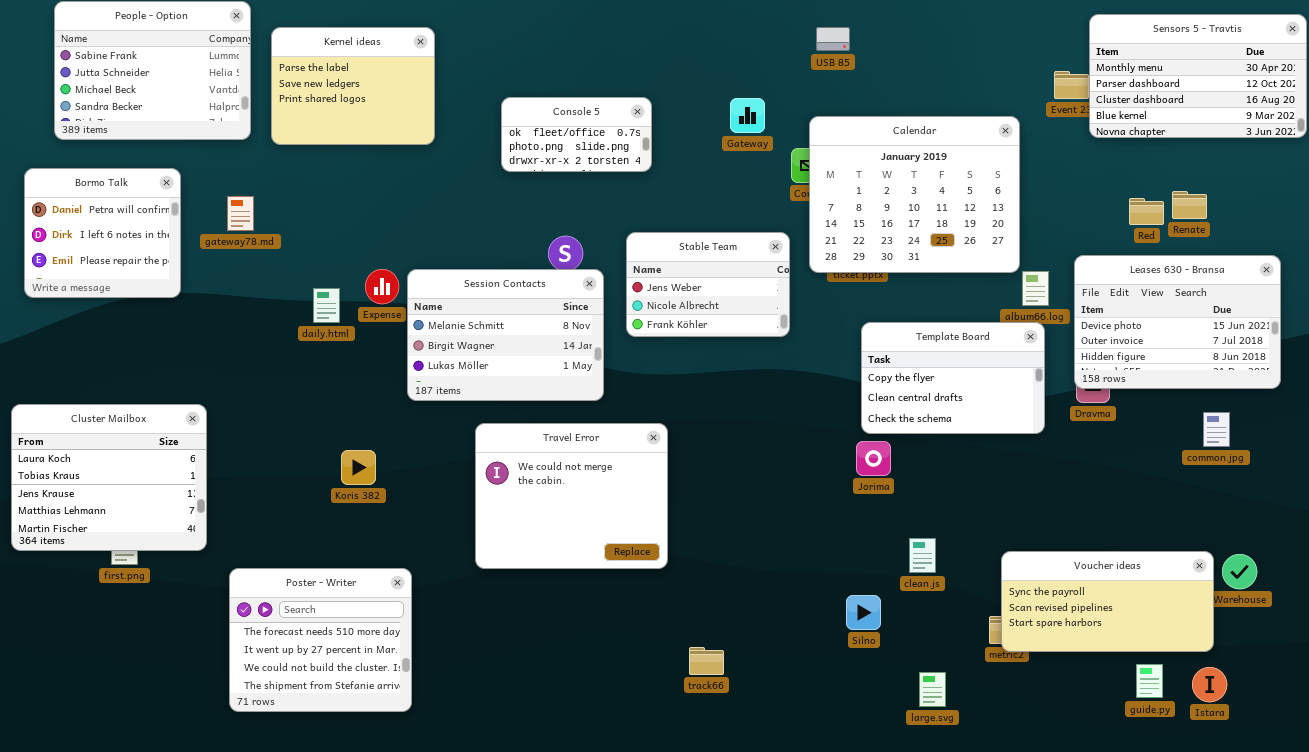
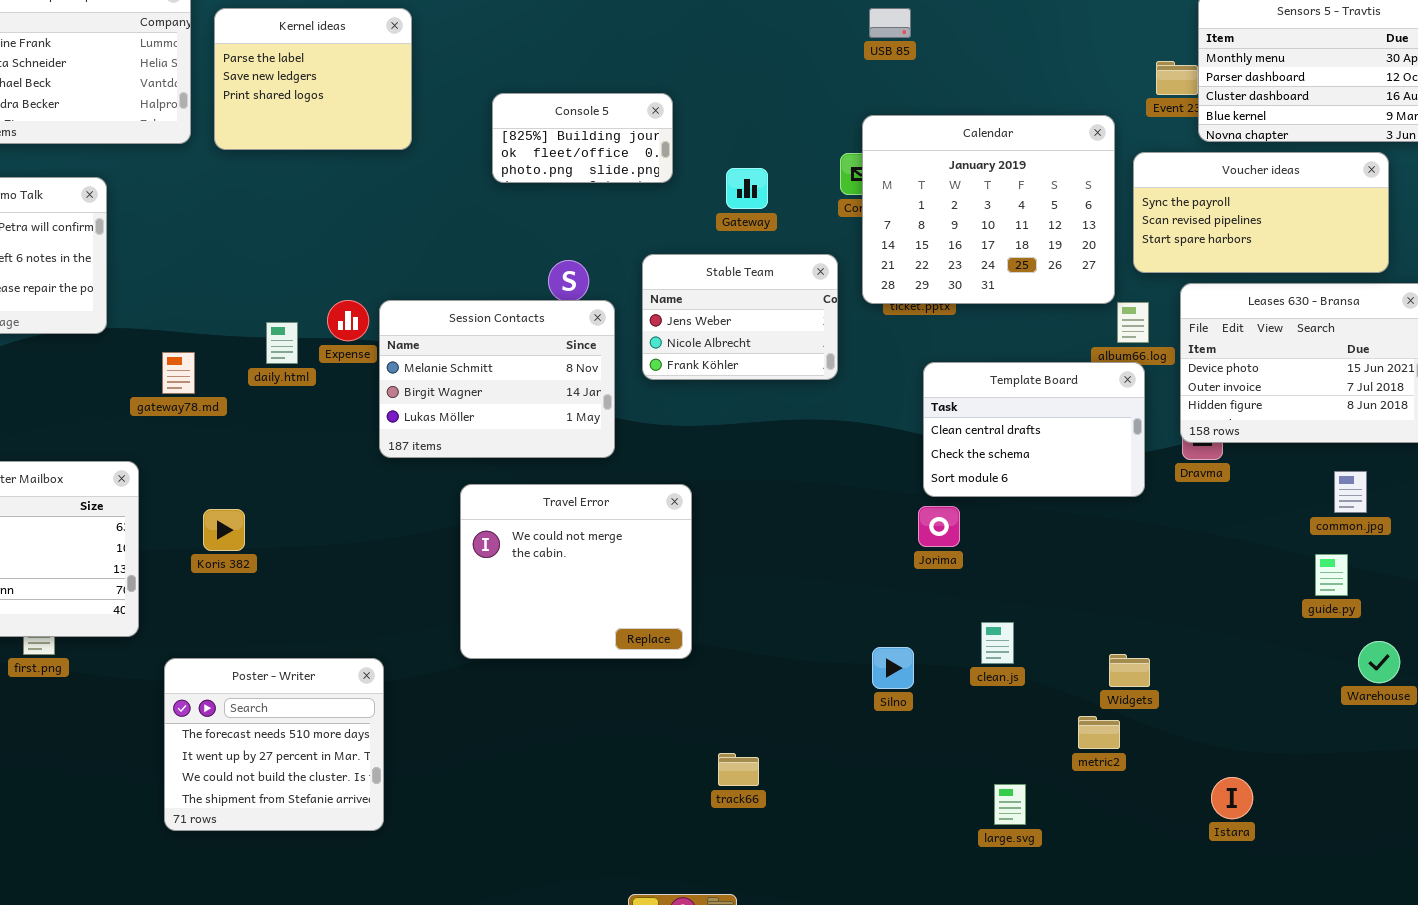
Console 5: [501,97,652,172] -> [492,93,673,183], scrolled up 1 row
Gateway: [730,98,765,133] -> [726,168,768,209], moved
gateway78.md: [227,196,254,231] -> [162,352,195,394], moved
Template Board: [861,322,1045,434] -> [923,362,1145,497], scrolled down 1 row
Koris 382: [341,450,376,485] -> [203,509,245,551], moved
Voucher ideas: [1001,551,1214,652] -> [1133,152,1389,273], moved
Silno: [846,595,881,630] -> [872,647,914,689], moved
guide.py: [1136,664,1163,698] -> [1315,554,1348,596], moved
Istara: [1192,667,1227,702] -> [1211,777,1253,819], moved

